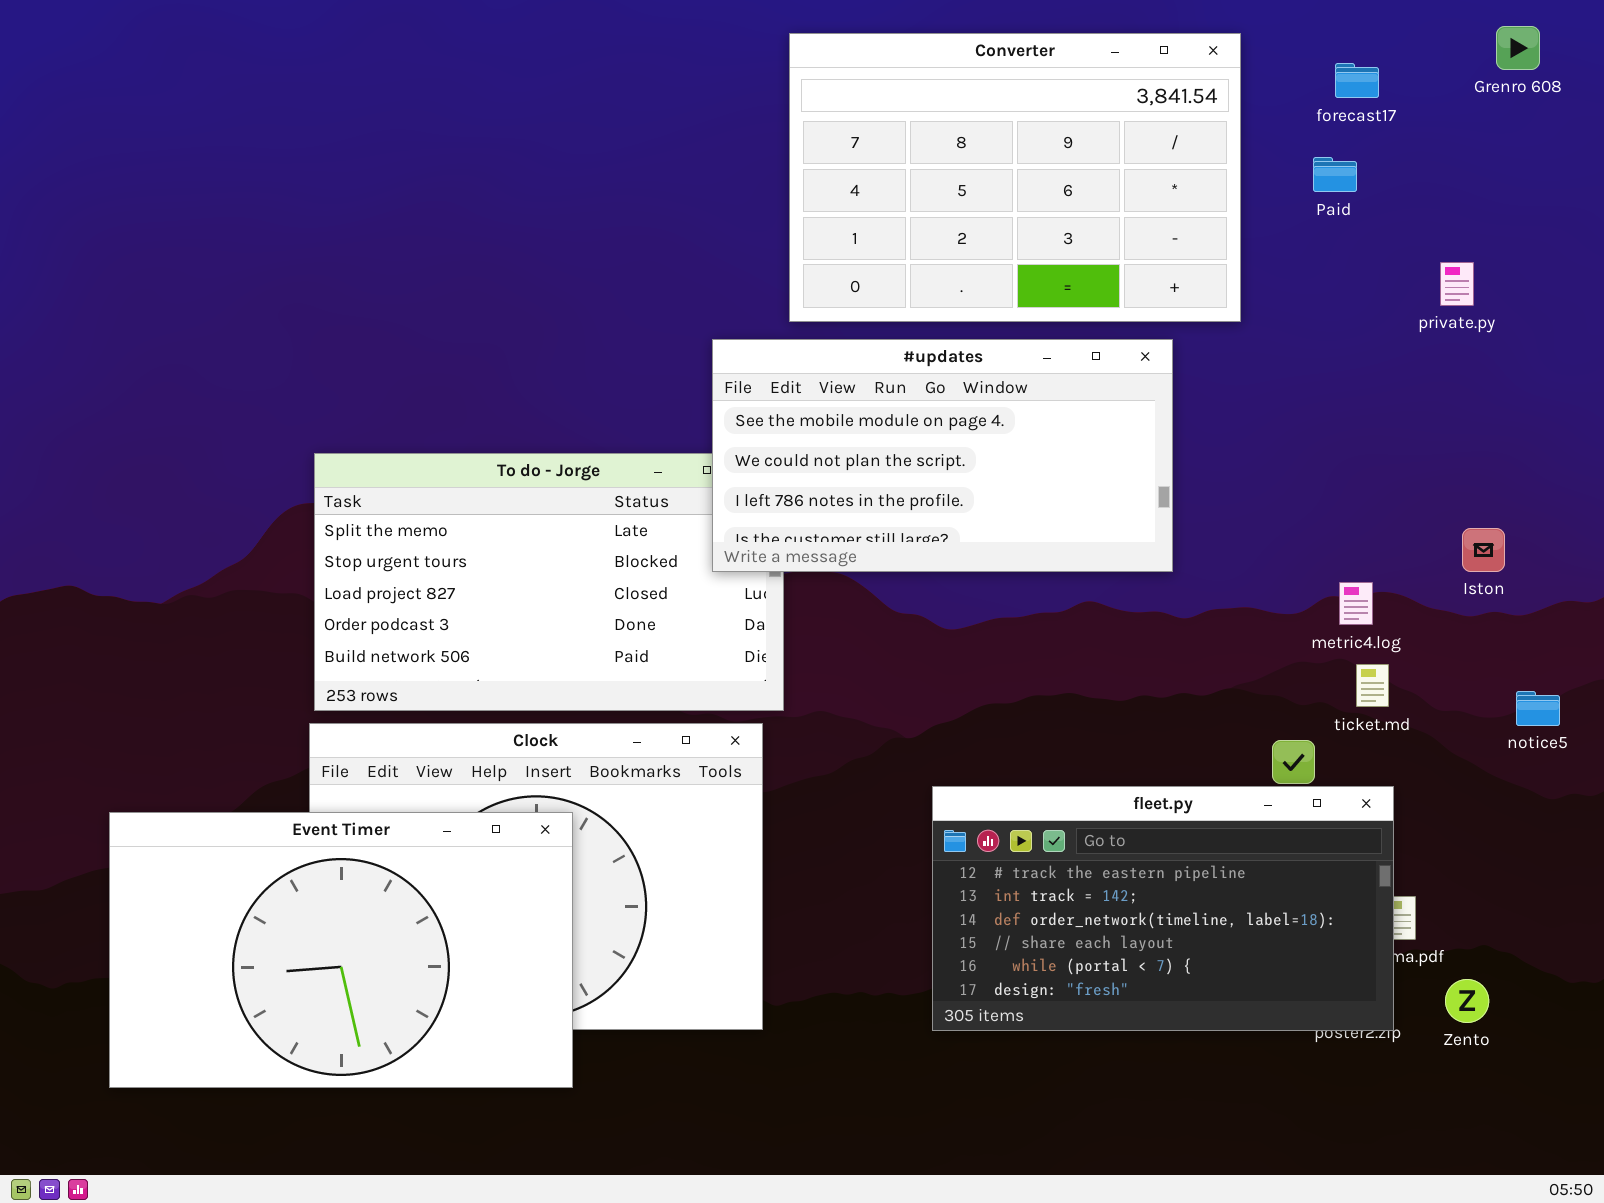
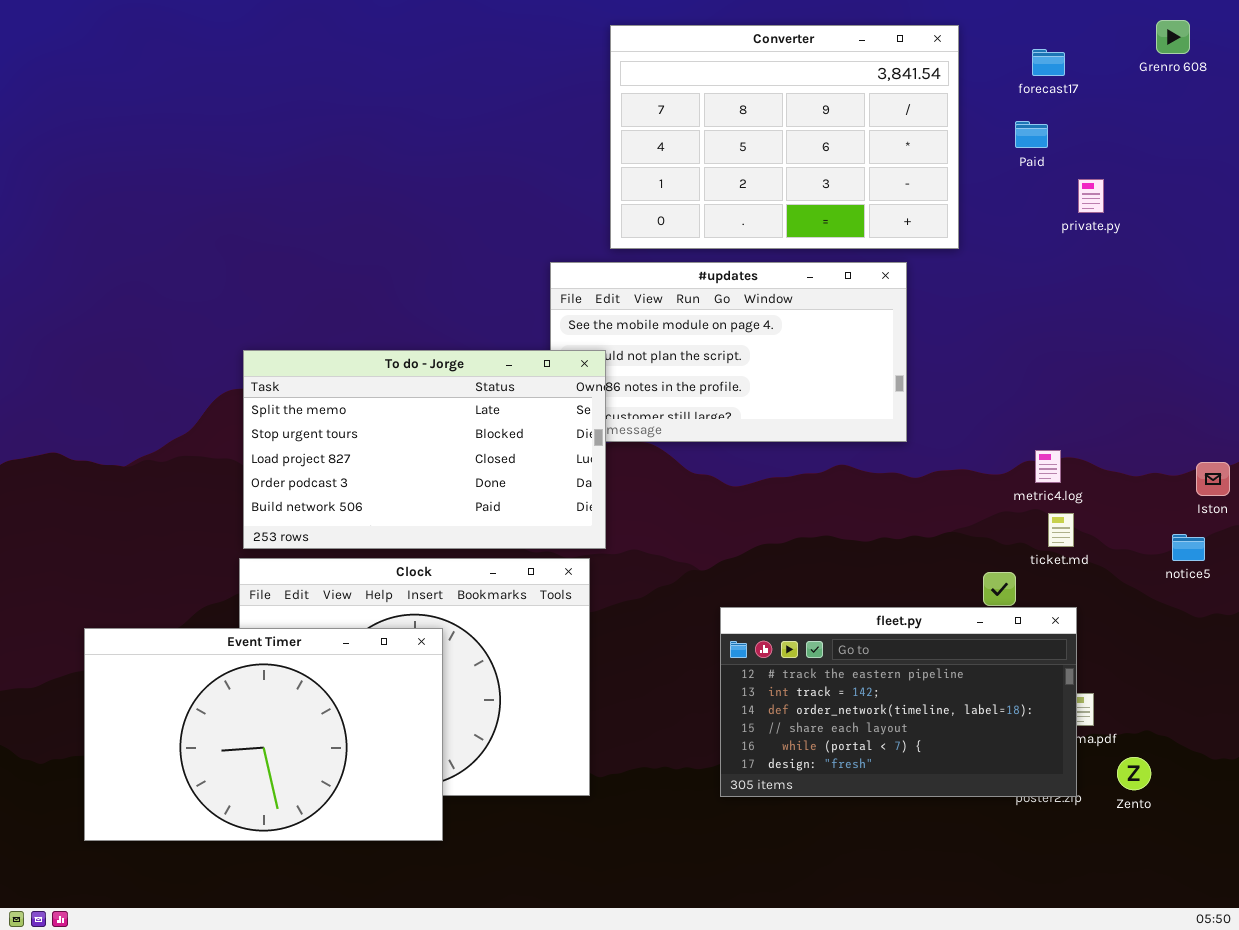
private.py: [1440,262,1474,306] -> [1078,179,1104,213], moved
To do - Jorge: [314,453,784,711] -> [243,350,606,549], raised
Iston: [1462,528,1505,572] -> [1196,462,1230,496], moved

